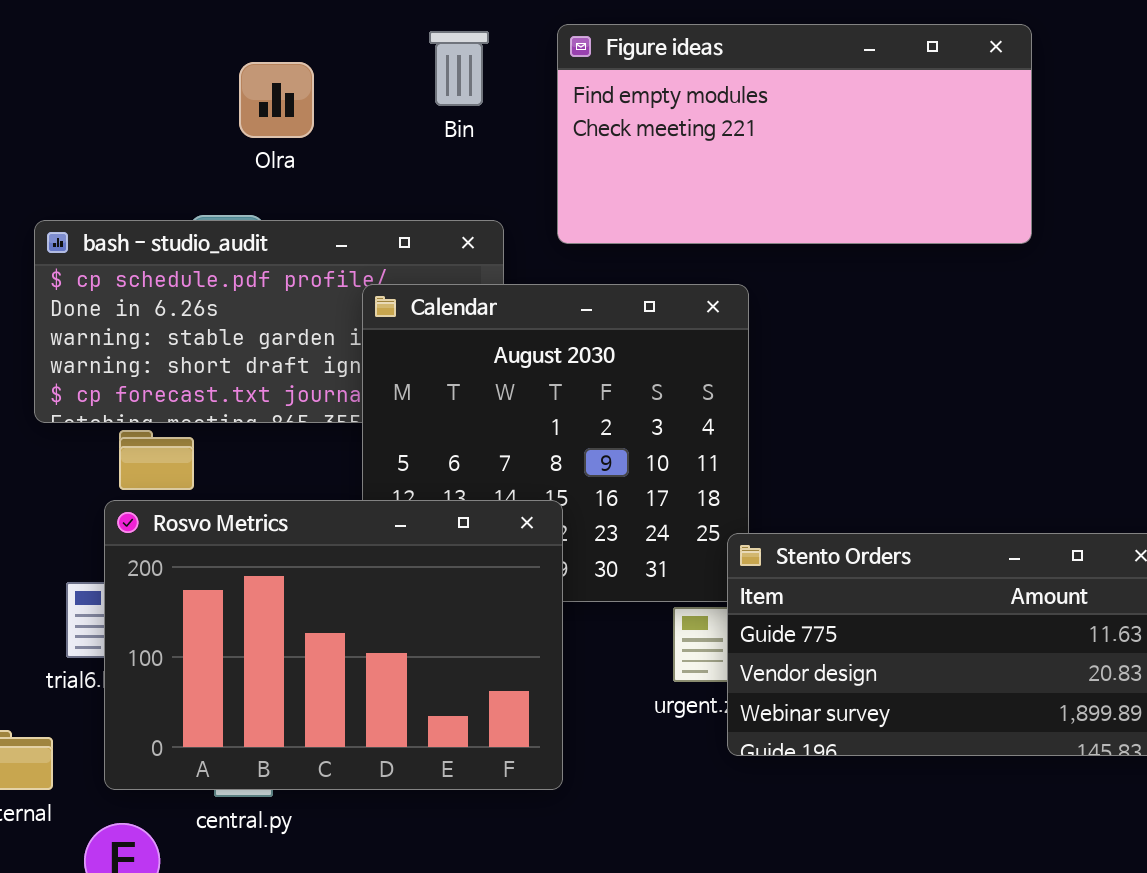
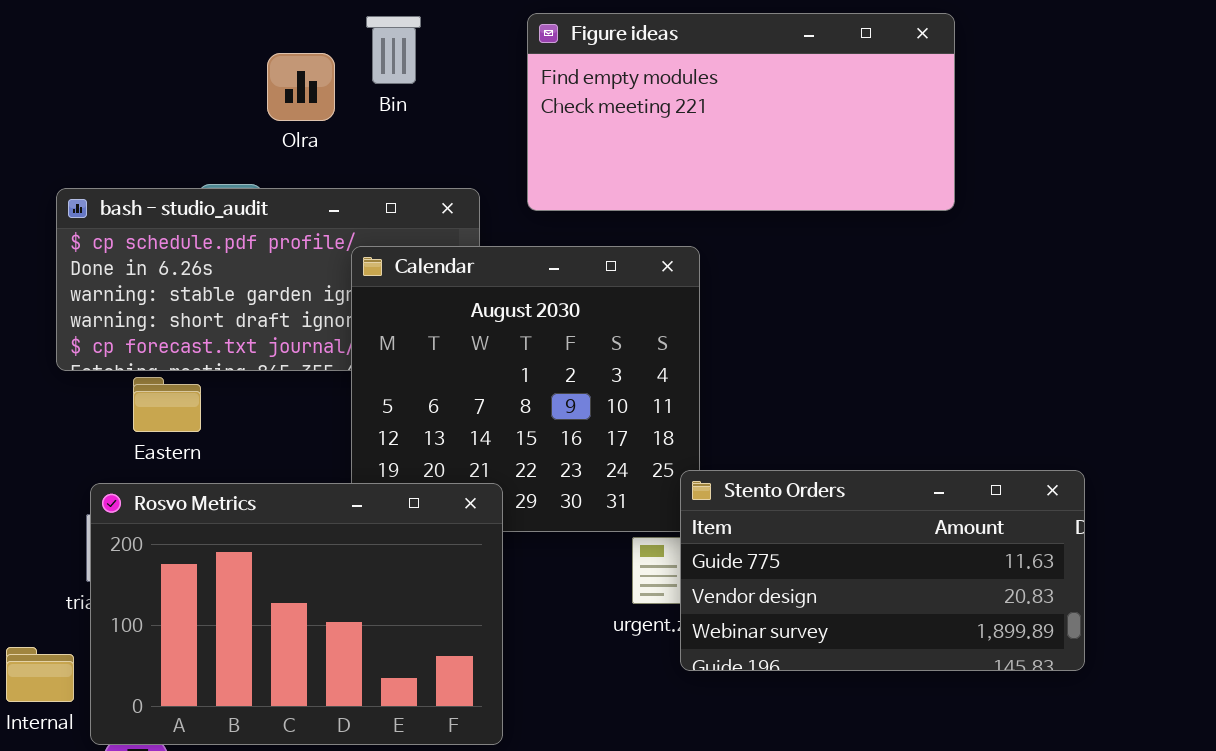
Bin: [429,31,489,106] -> [366,16,421,84], moved
Olra: [239,62,314,138] -> [267,53,335,121], moved
Rosvo Metrics: [104,500,563,790] -> [90,483,503,745], moved

